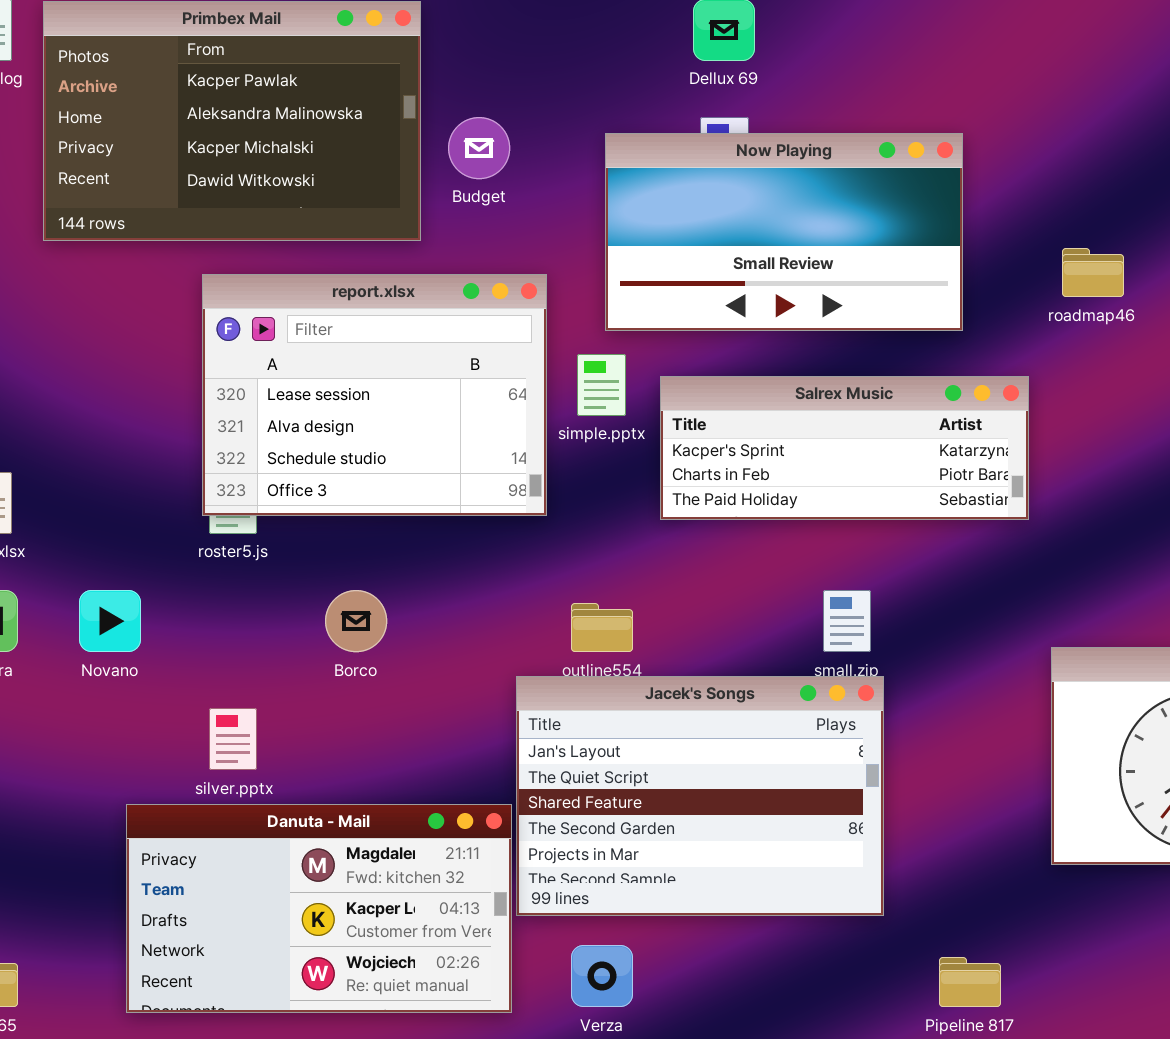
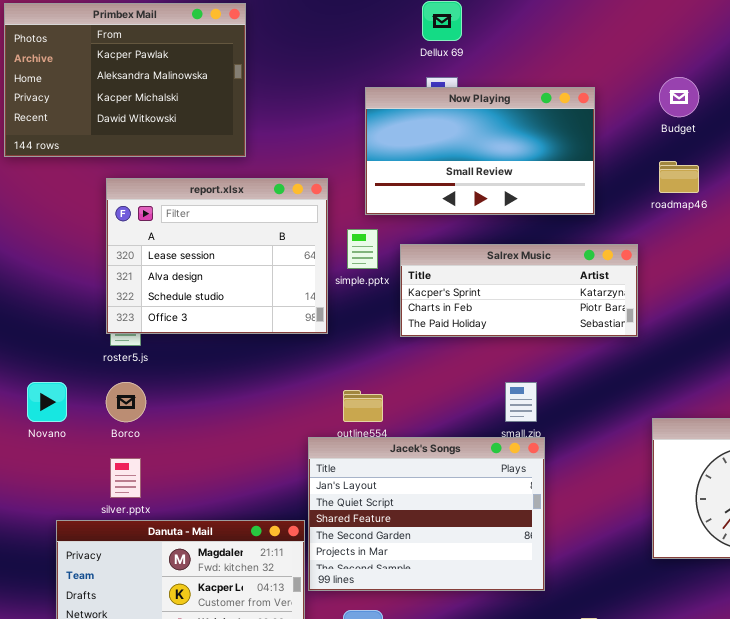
Budget: [448,117,510,179] -> [659,77,699,117], moved
Borco: [325,590,387,652] -> [106,382,146,422], moved

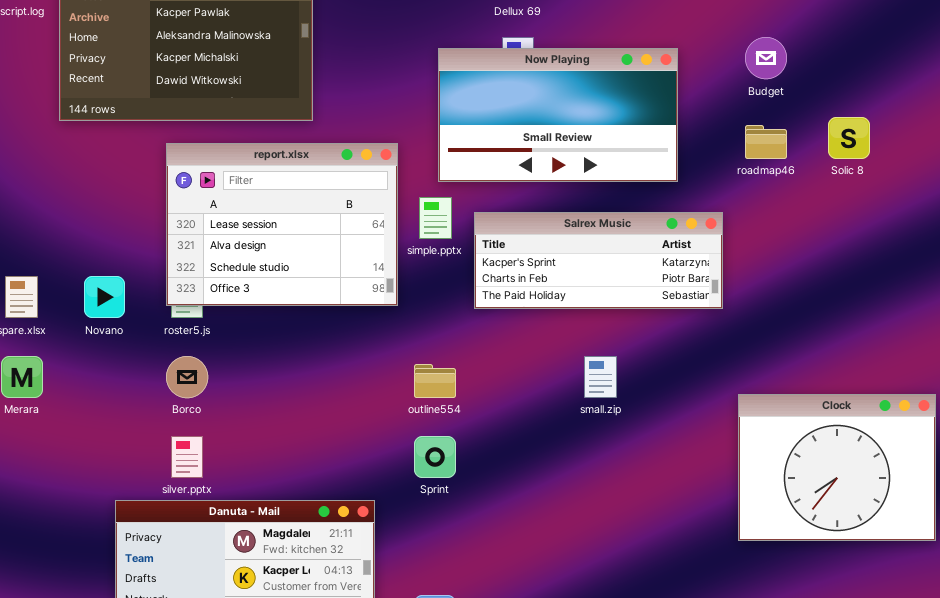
Novano: [27,382,67,422] -> [84,276,125,318], moved
Jacek's Songs: [308,437,545,591] -> none, closed

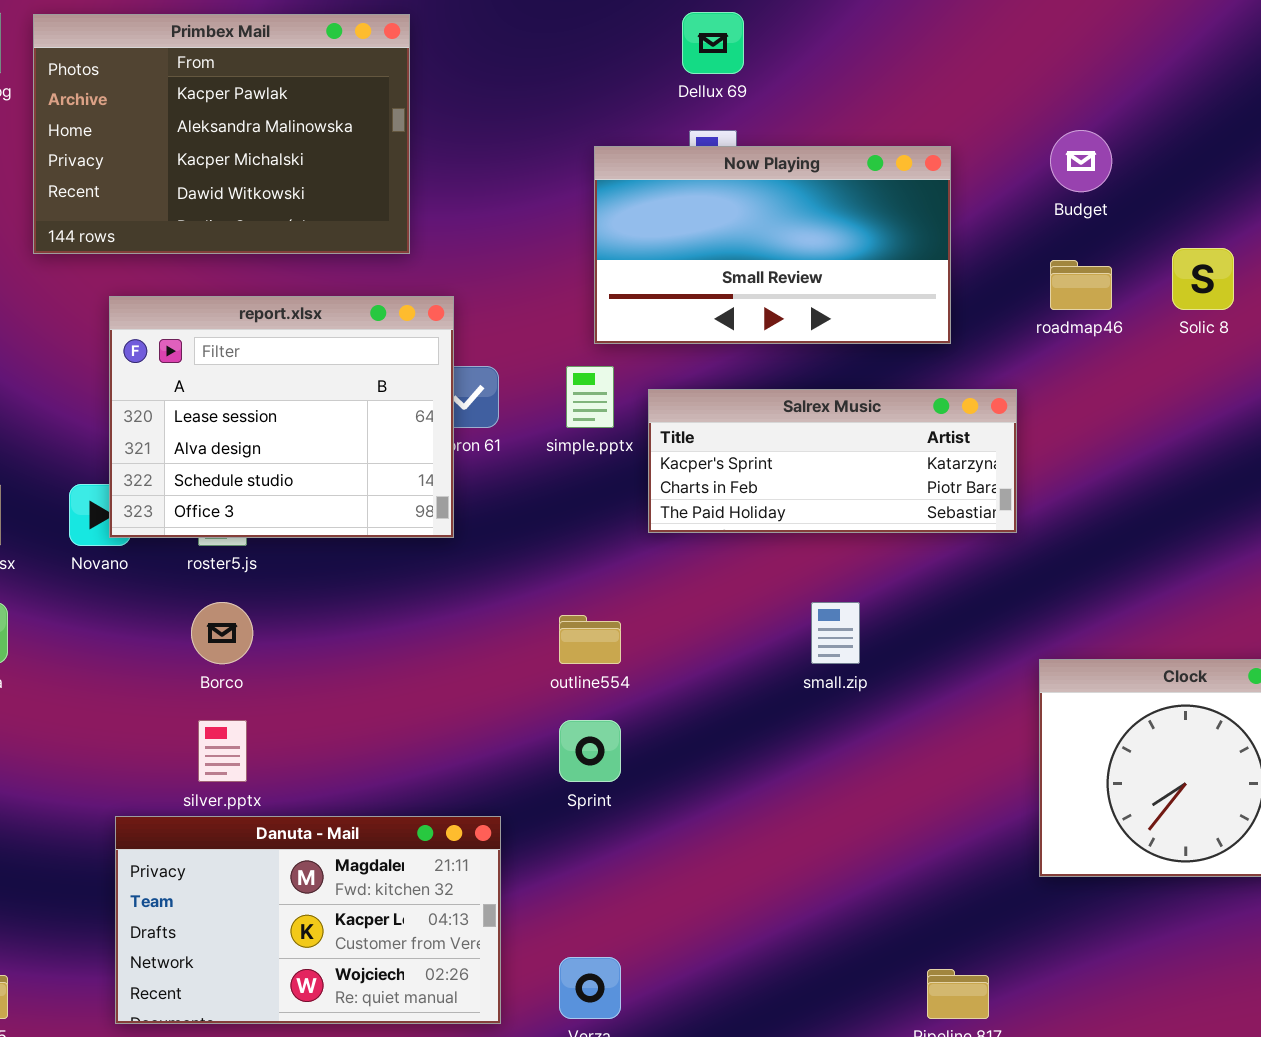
report.xlsx: [166,143,398,306] -> [109,296,454,538], moved

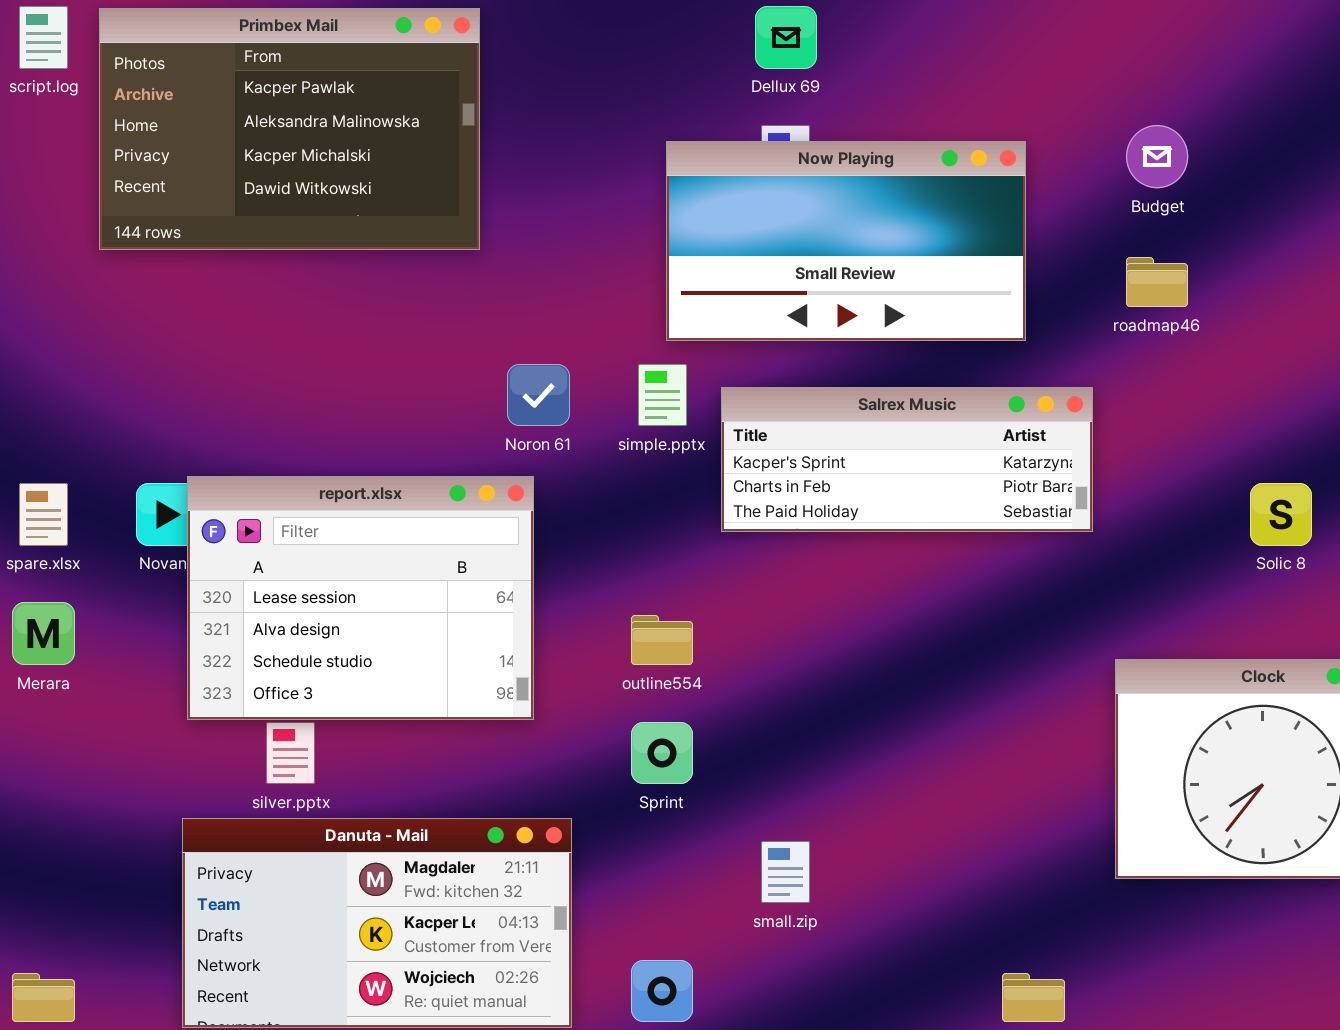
Solic 8: [1172,248,1234,310] -> [1250,483,1312,546], moved
report.xlsx: [109,296,454,538] -> [187,476,534,720], moved
small.zip: [811,602,860,664] -> [761,841,810,903], moved

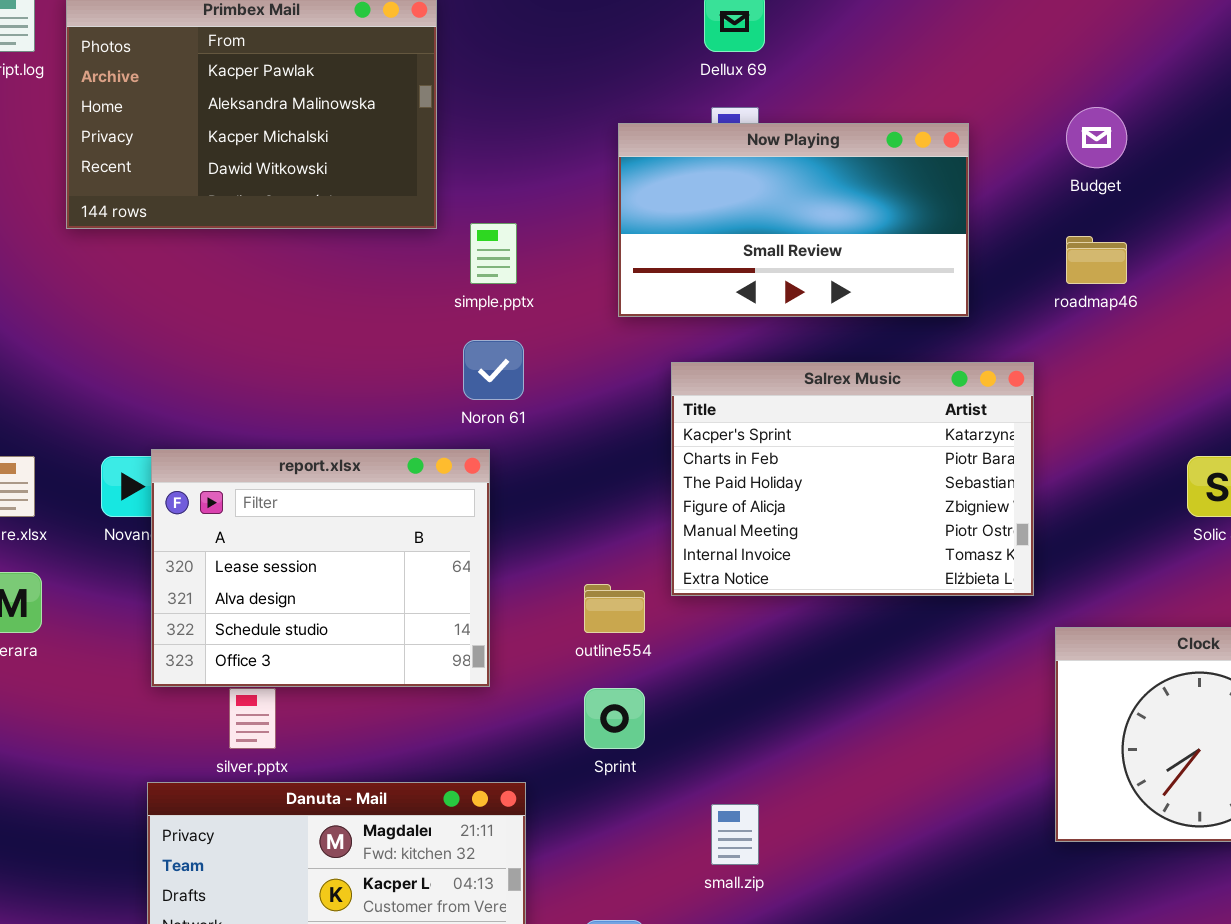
simple.pptx: [638,364,687,426] -> [470,223,517,284], moved
Salrex Music: [721,387,1093,532] -> [671,362,1034,596], resized

